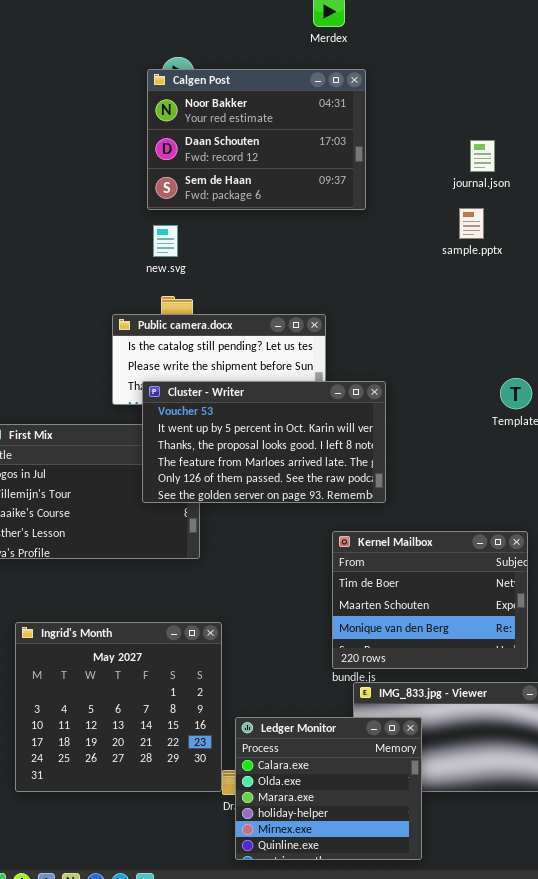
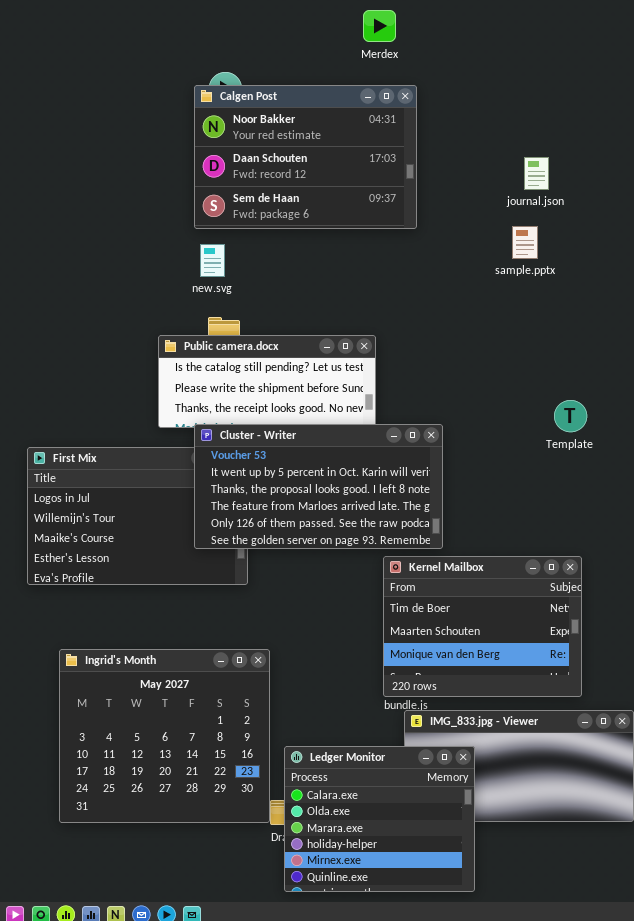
Cluster - Writer: [142,381,386,503] -> [194,424,443,549], moved

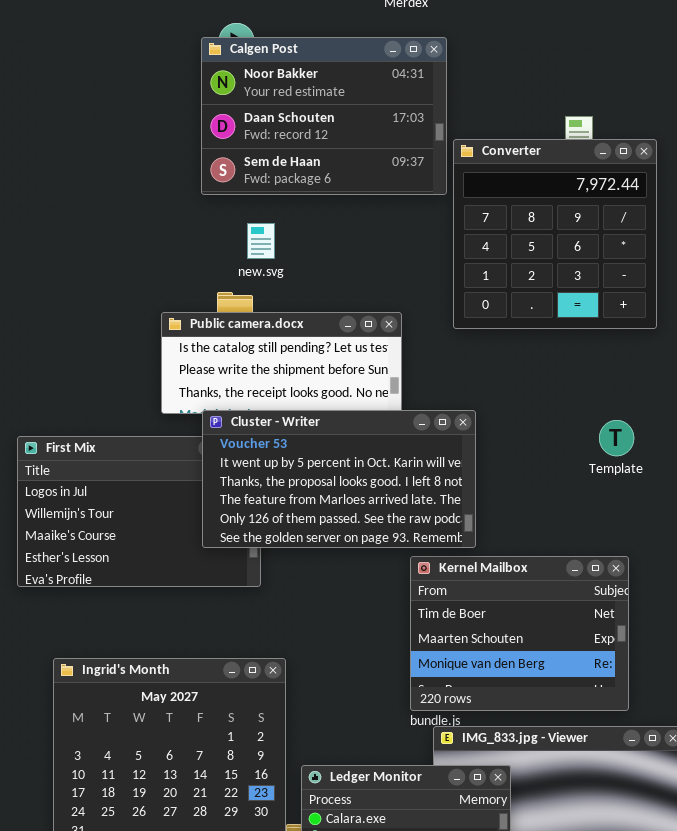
Converter: none -> [453,139,657,329], opened
new.svg: [200,244,225,277] -> [247,223,275,259], moved
Template: [554,400,587,432] -> [599,420,634,456], moved

